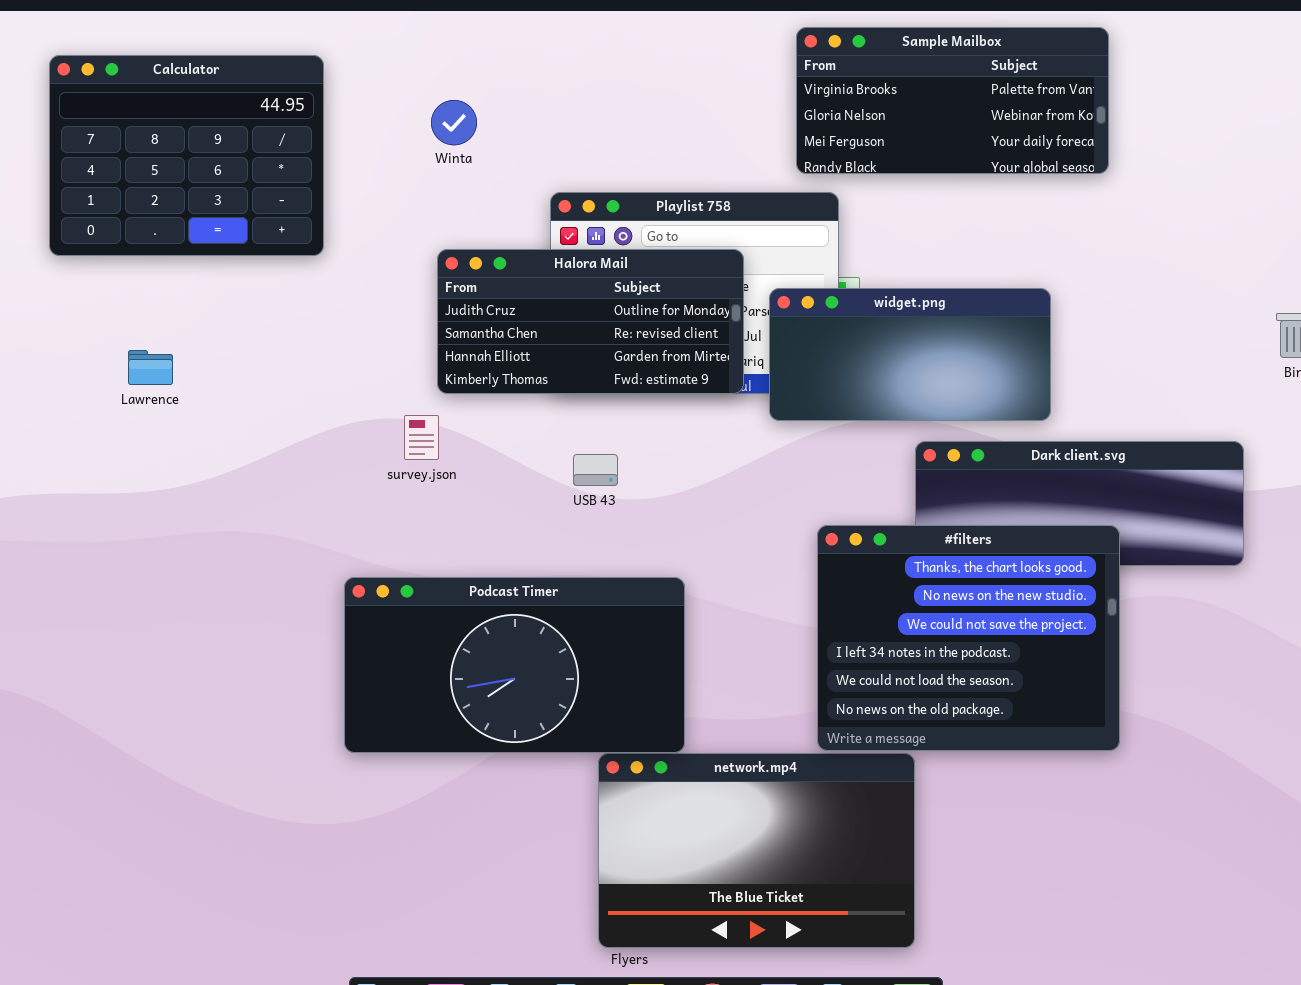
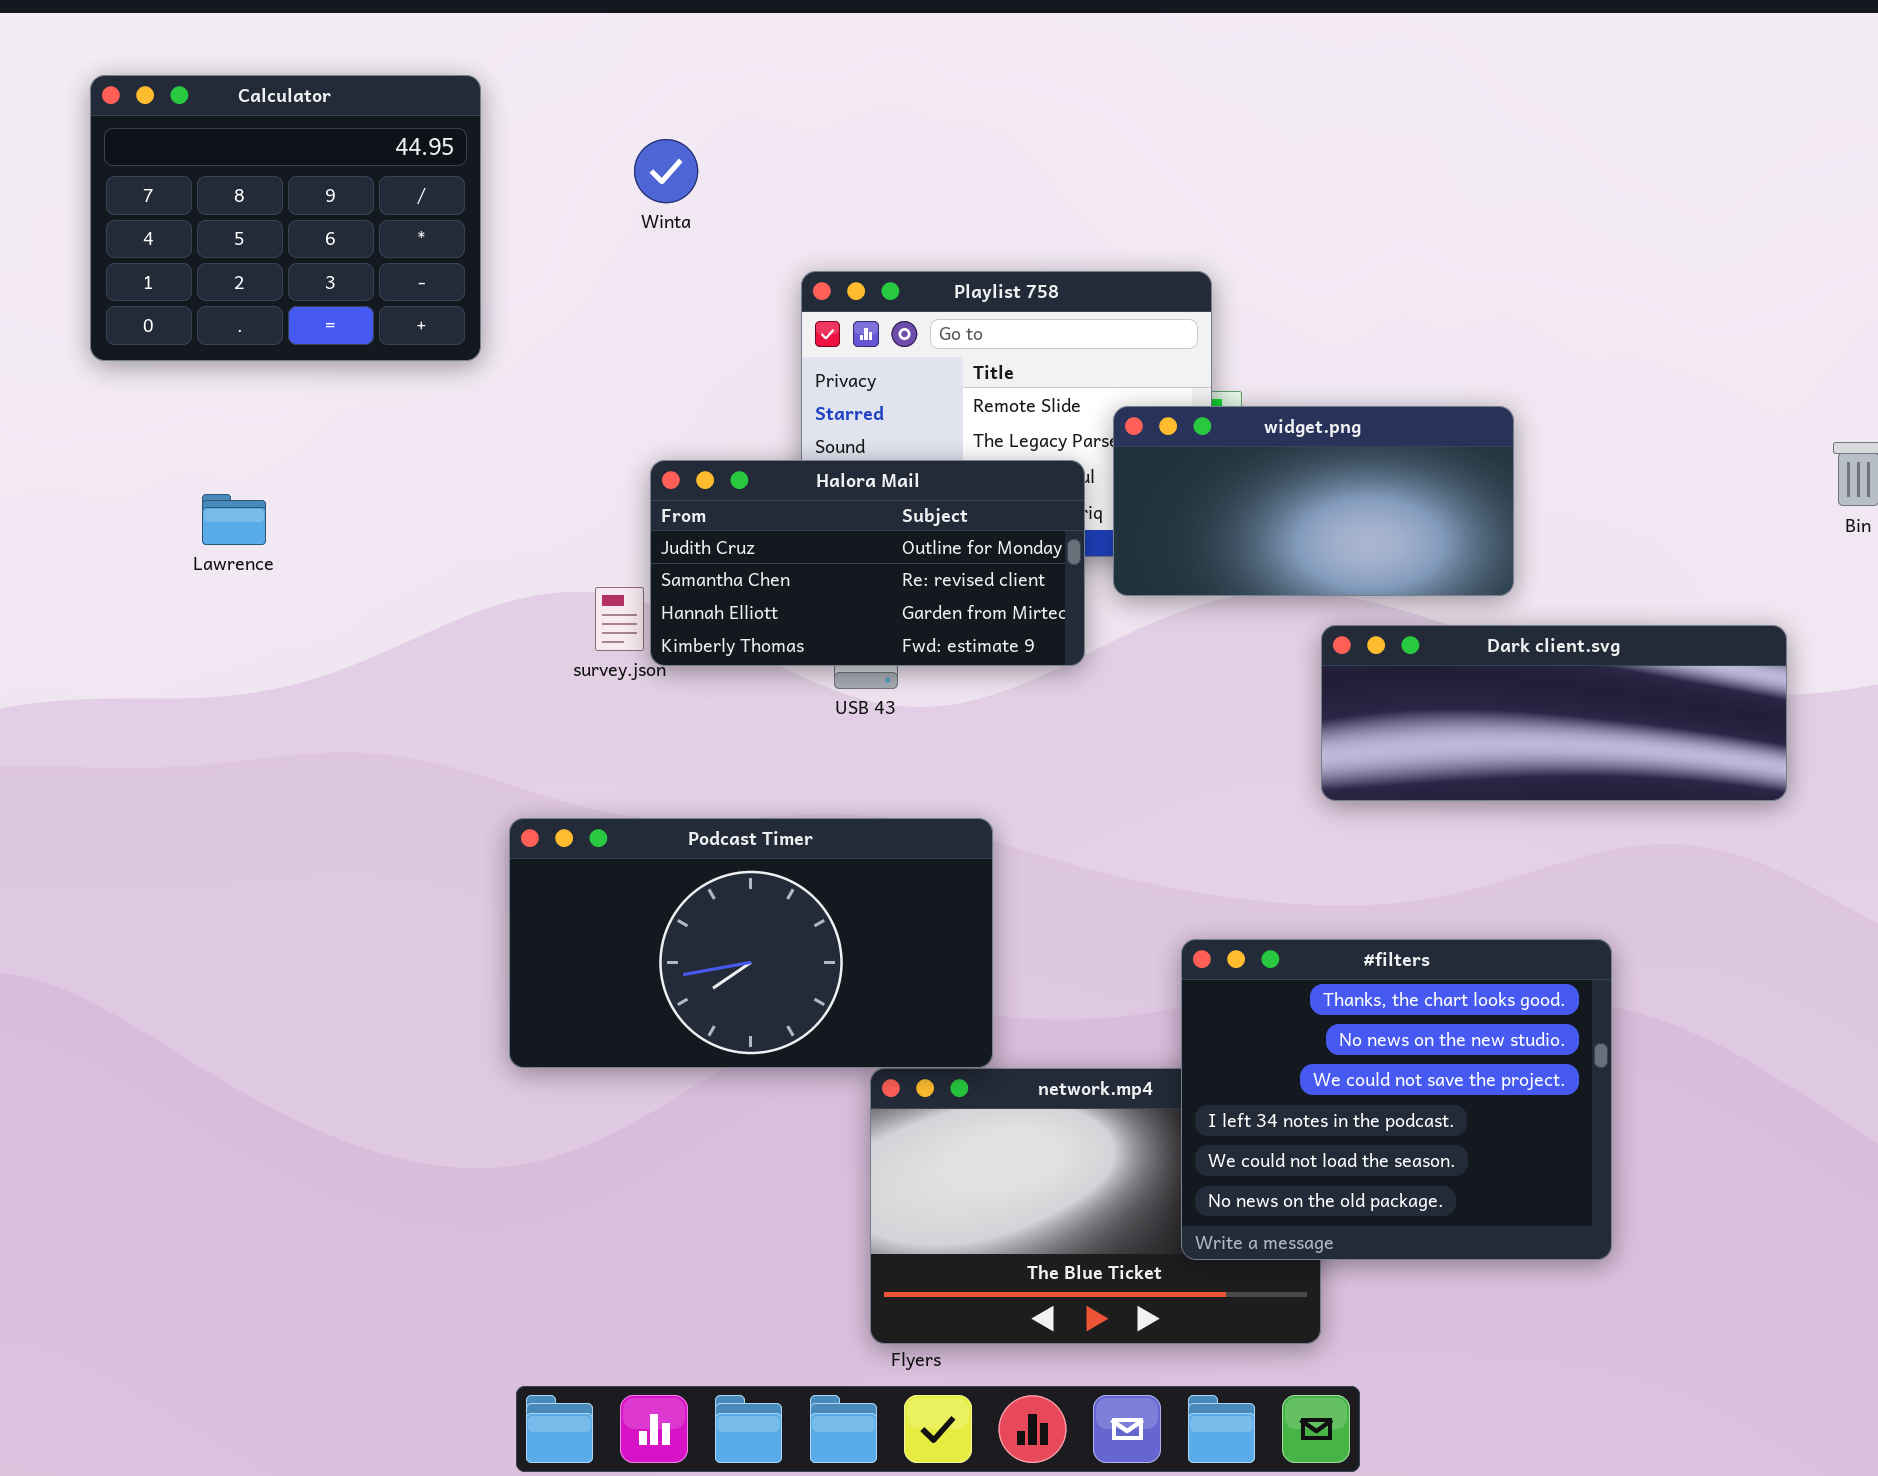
Sample Mailbox: [796,27,1109,174] -> none, closed
Halora Mail: [437,249,744,394] -> [650,460,1085,666], moved
#filters: [817,525,1120,751] -> [1181,939,1612,1260], moved

